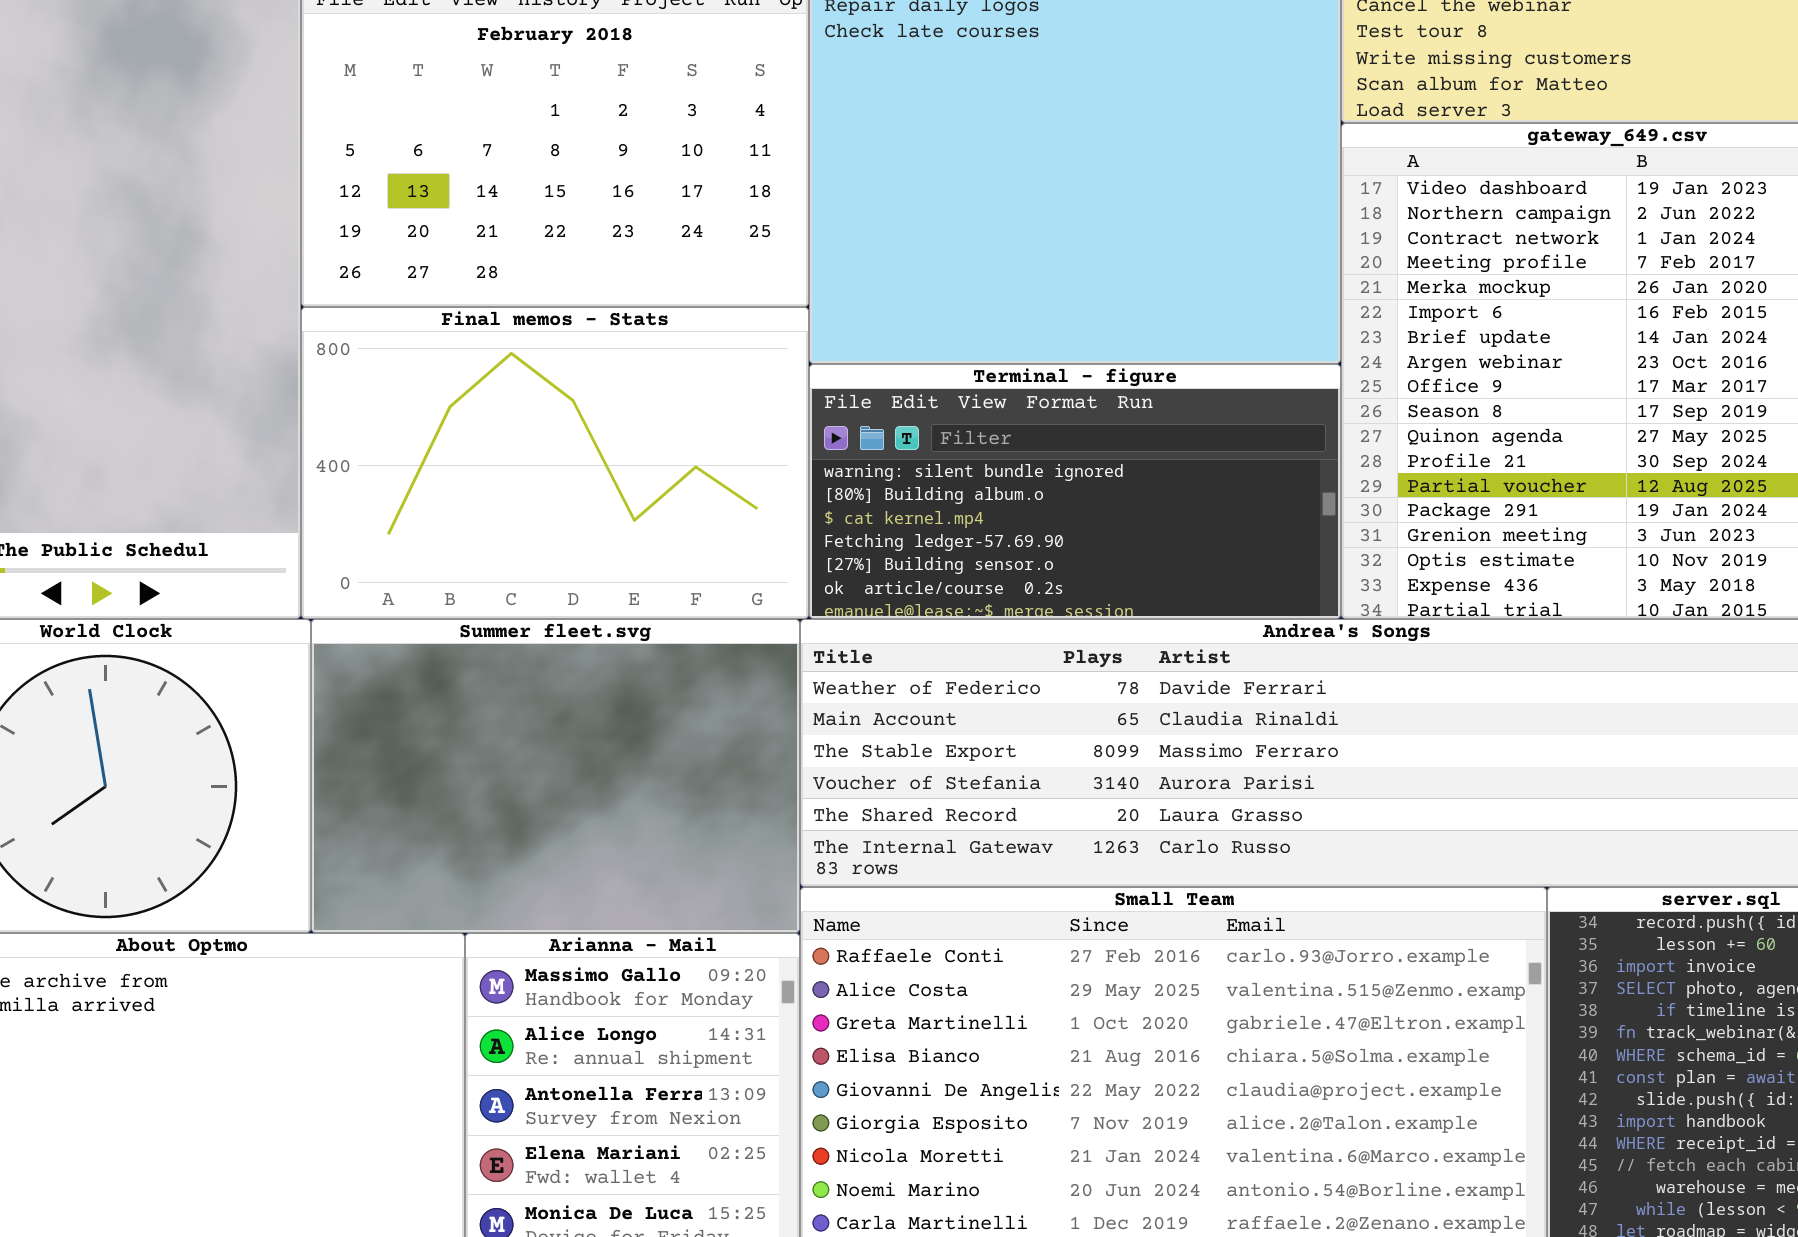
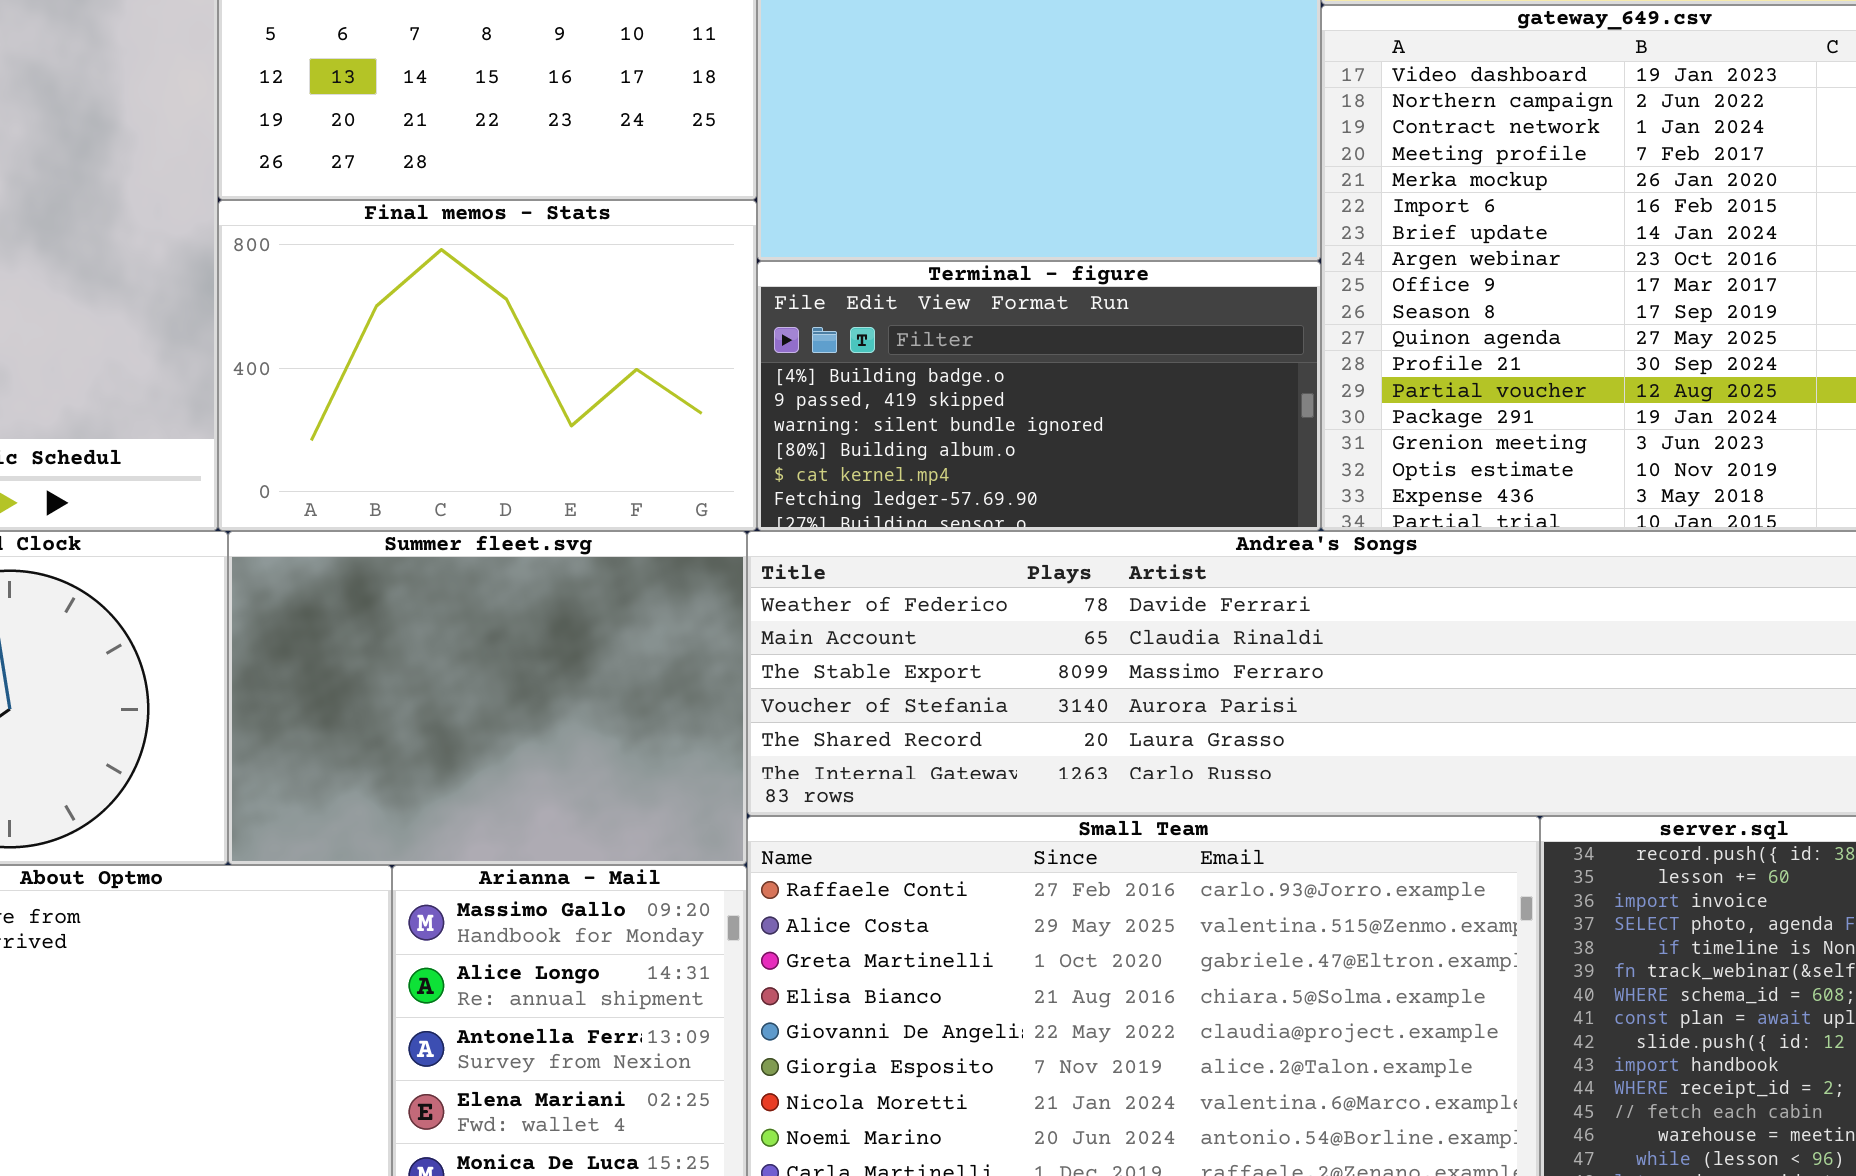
Terminal - figure: [809,364,1341,619] -> [757,261,1321,531], scrolled up 2 rows

